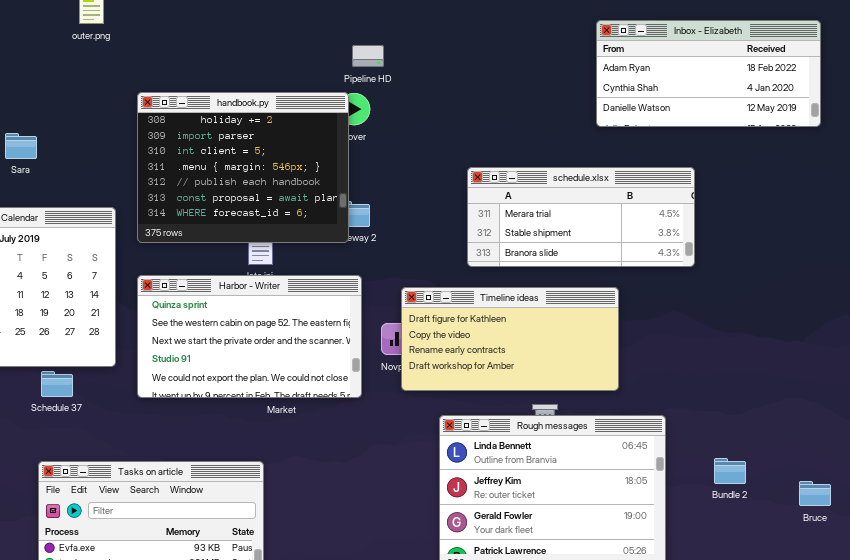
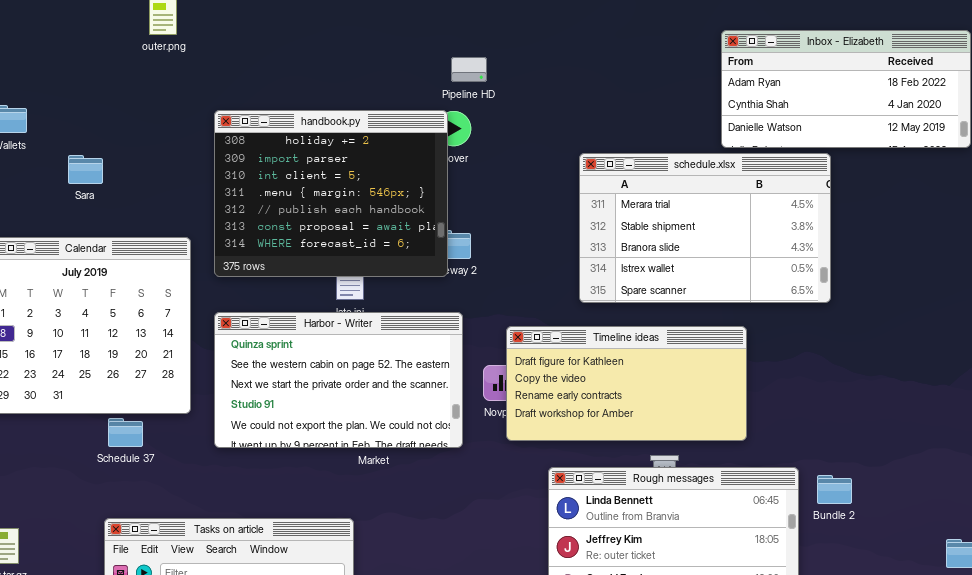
schedule.xlsx: [467,167,695,267] -> [579,153,831,303], resized
Bundle 2: [714,458,746,484] -> [817,475,852,504], moved

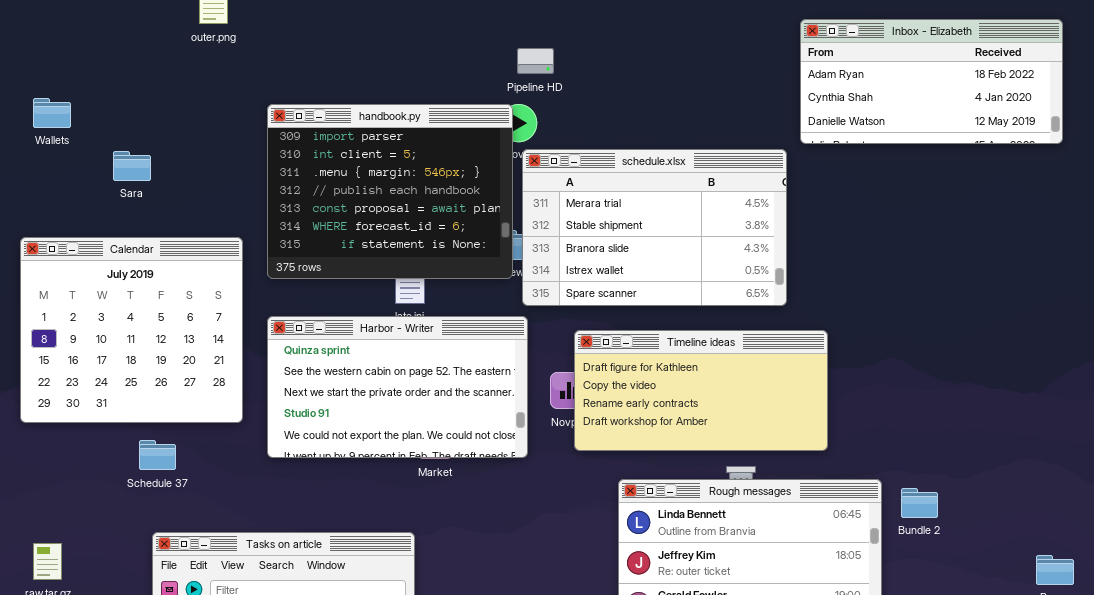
handbook.py: [214,110,448,277] -> [267,104,513,279], scrolled down 1 row
schedule.xlsx: [579,153,831,303] -> [522,149,787,306], moved
Schedule 37: [108,418,143,447] -> [139,440,176,470], moved

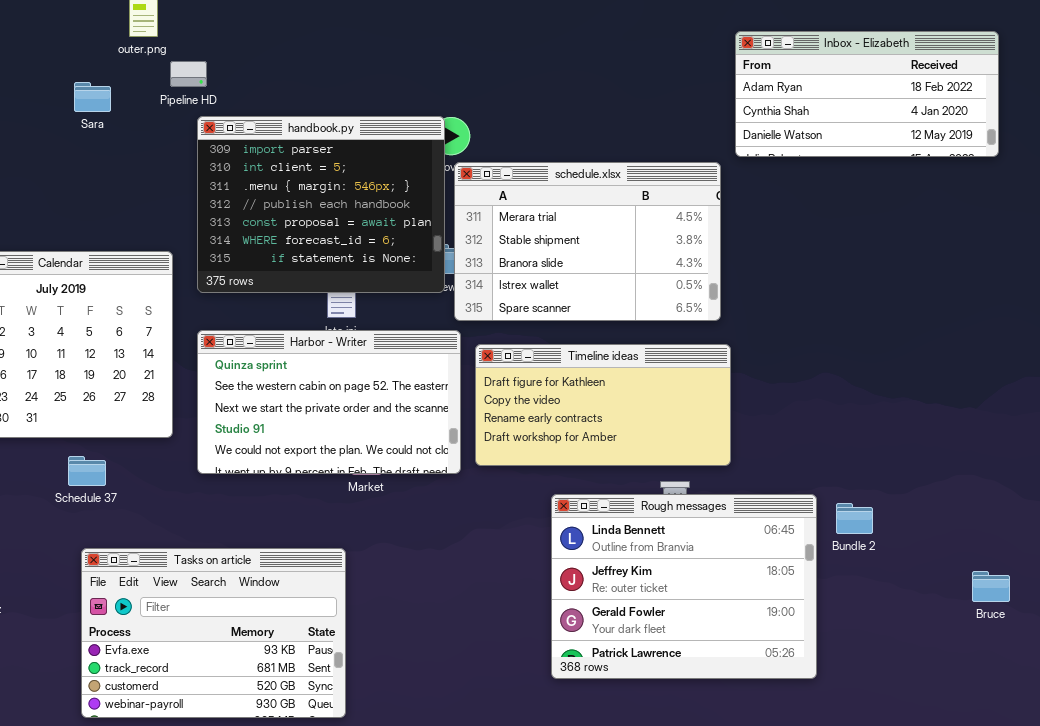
Pipeline HD: [517,48,554,74] -> [170,61,207,87], moved
Sara: [113,151,151,181] -> [74,82,111,112], moved
Timeline ideas: [574,330,828,451] -> [475,344,731,466], moved

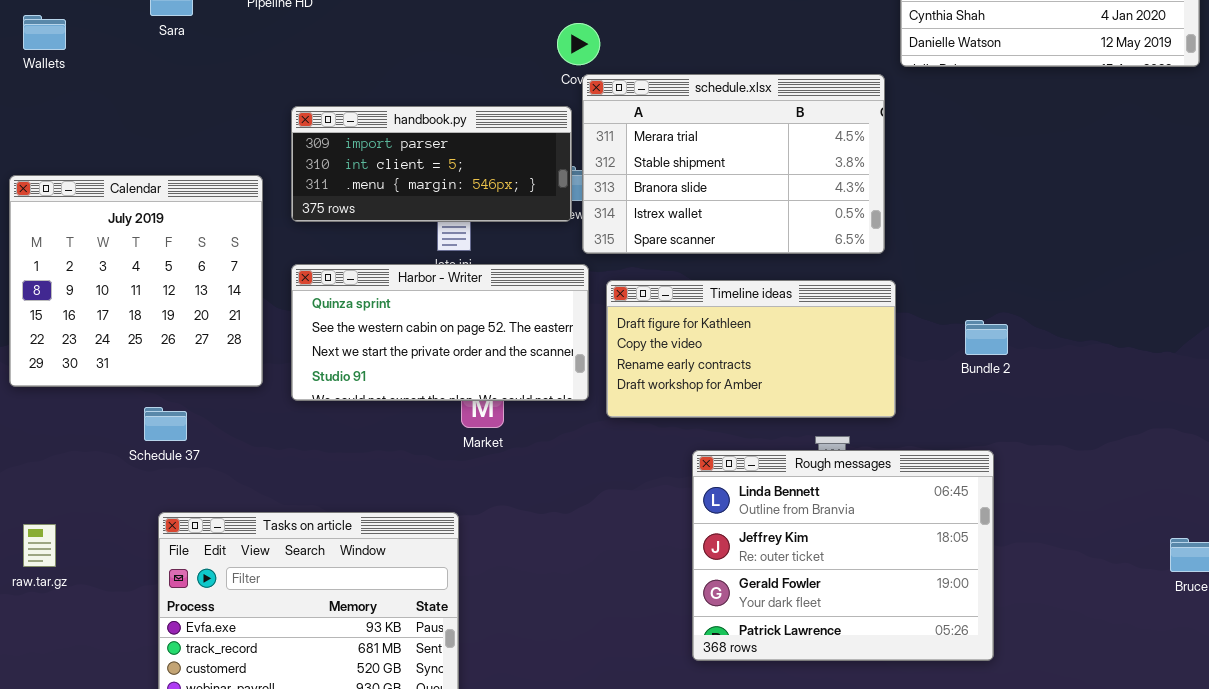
handbook.py: [197,116,445,293] -> [291,106,572,222], resized
Harbor - Writer: [197,330,461,474] -> [291,264,589,401], resized
Bundle 2: [836,503,873,534] -> [965,320,1008,355], moved

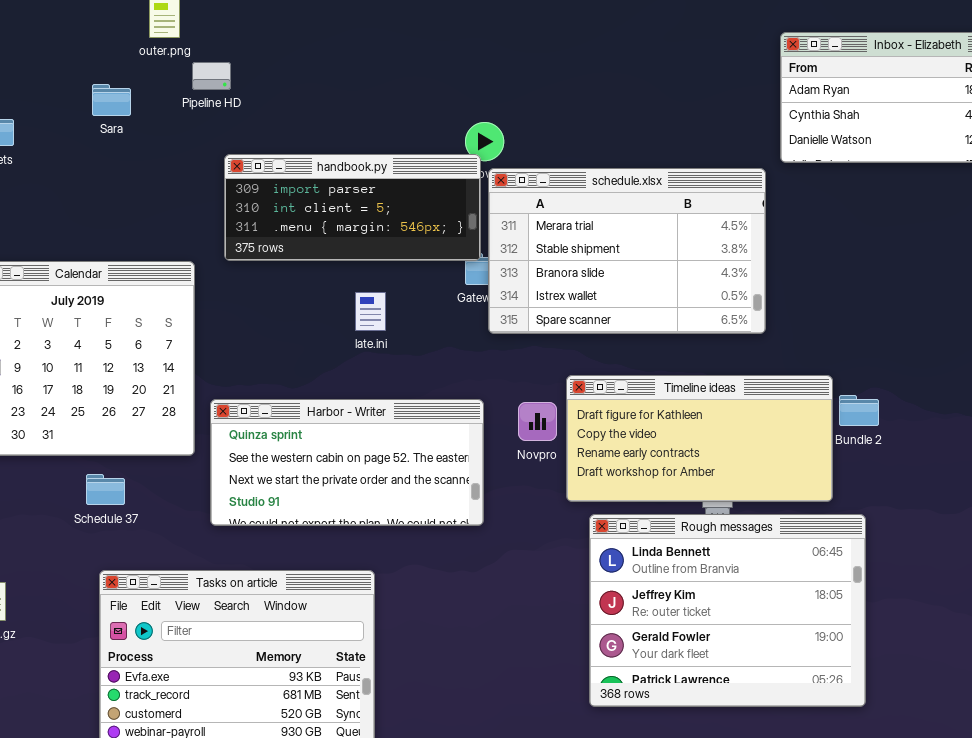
handbook.py: [291,106,572,222] -> [224,154,481,261], moved
Harbor - Writer: [291,264,589,401] -> [210,399,484,526], moved
Timeline ideas: [606,280,896,418] -> [566,375,833,502], moved

